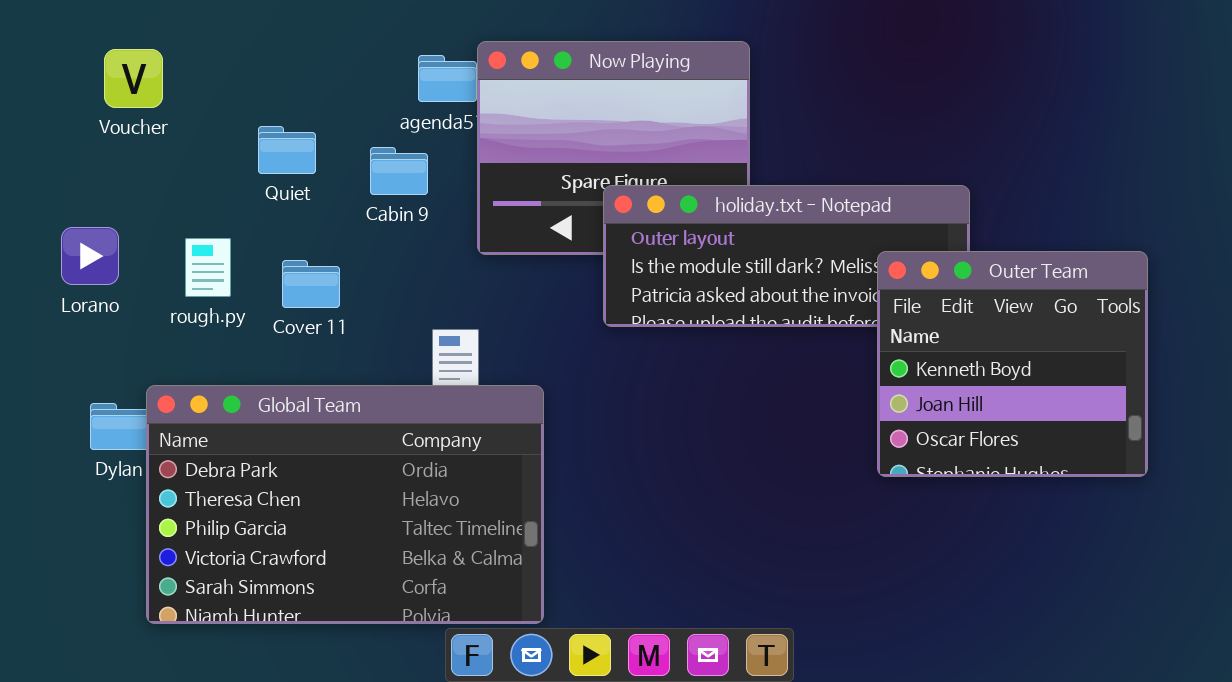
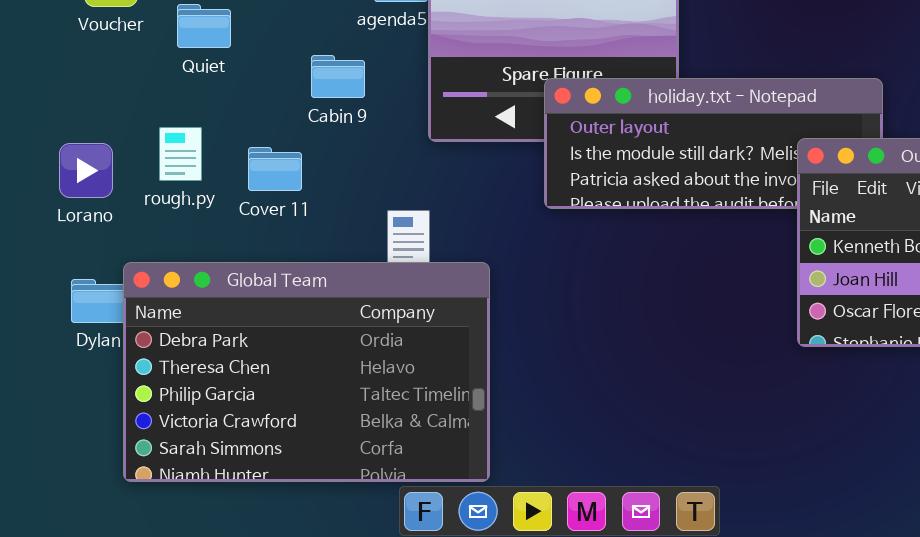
Quiet: [258,126,316,174] -> [177,4,231,48], moved
Cabin 9: [370,147,428,195] -> [311,55,365,98], moved
Lorano: [61,227,119,285] -> [59,143,113,198], moved

